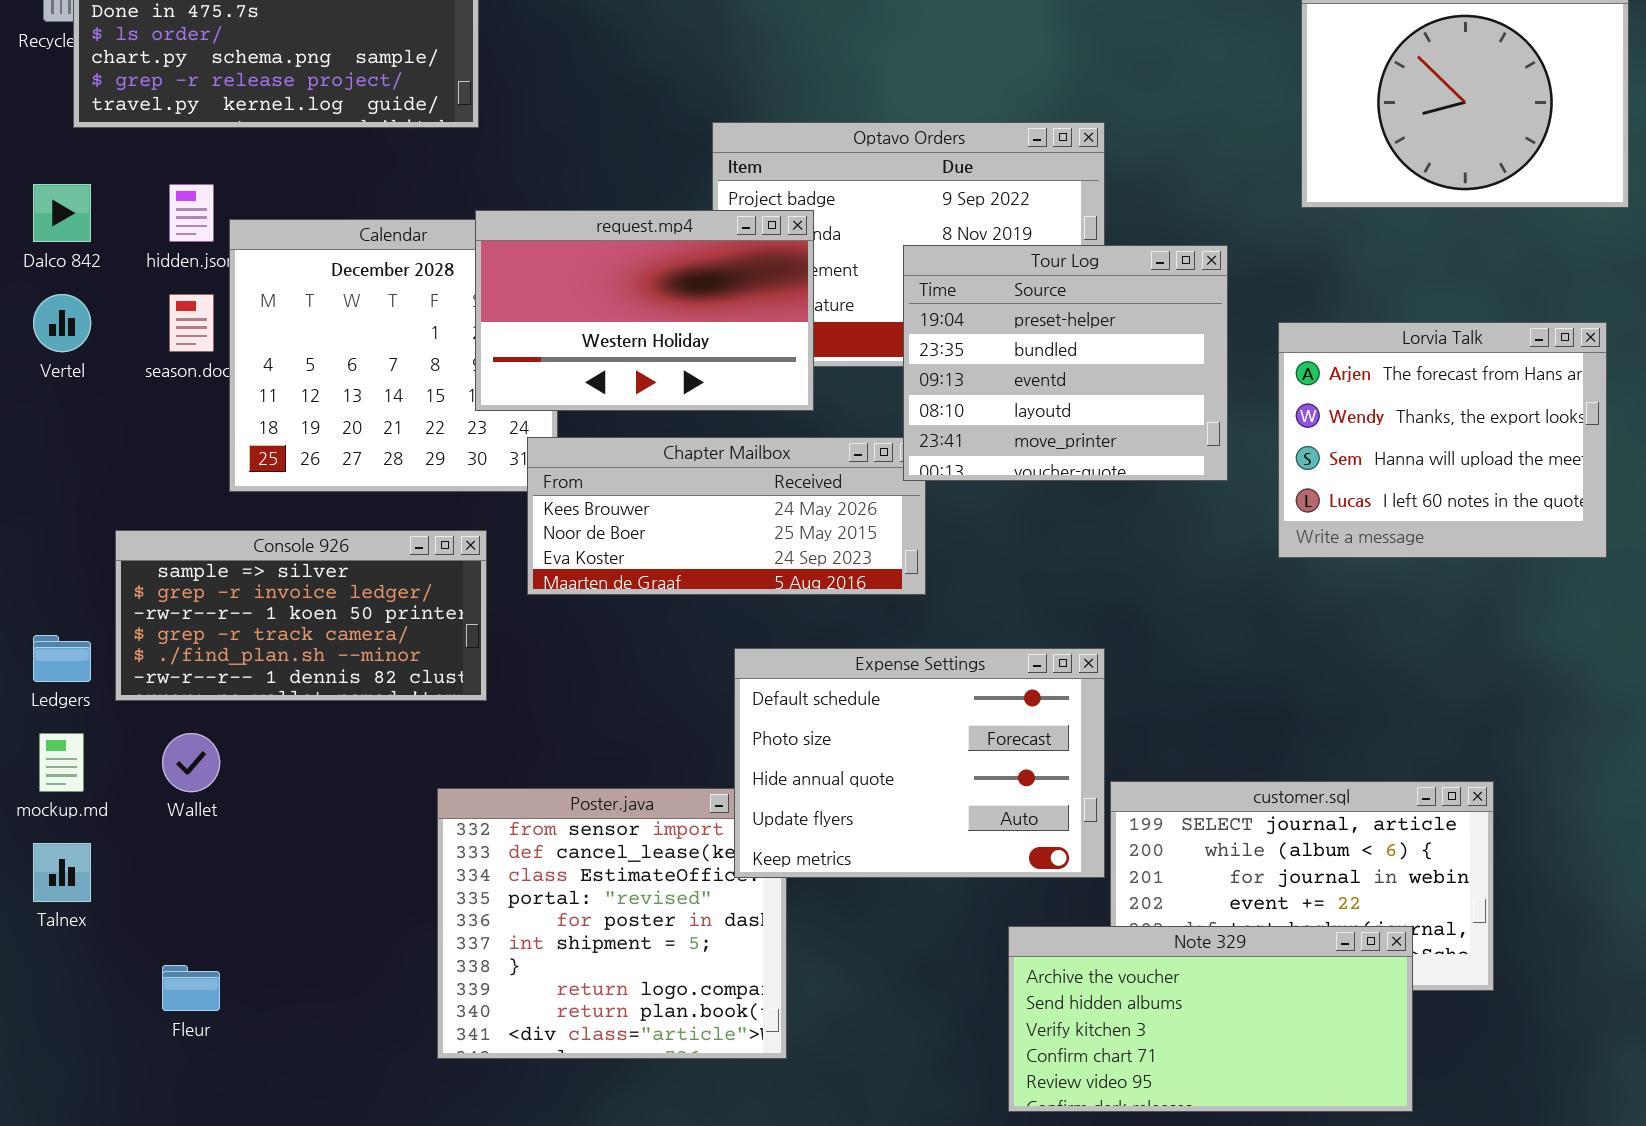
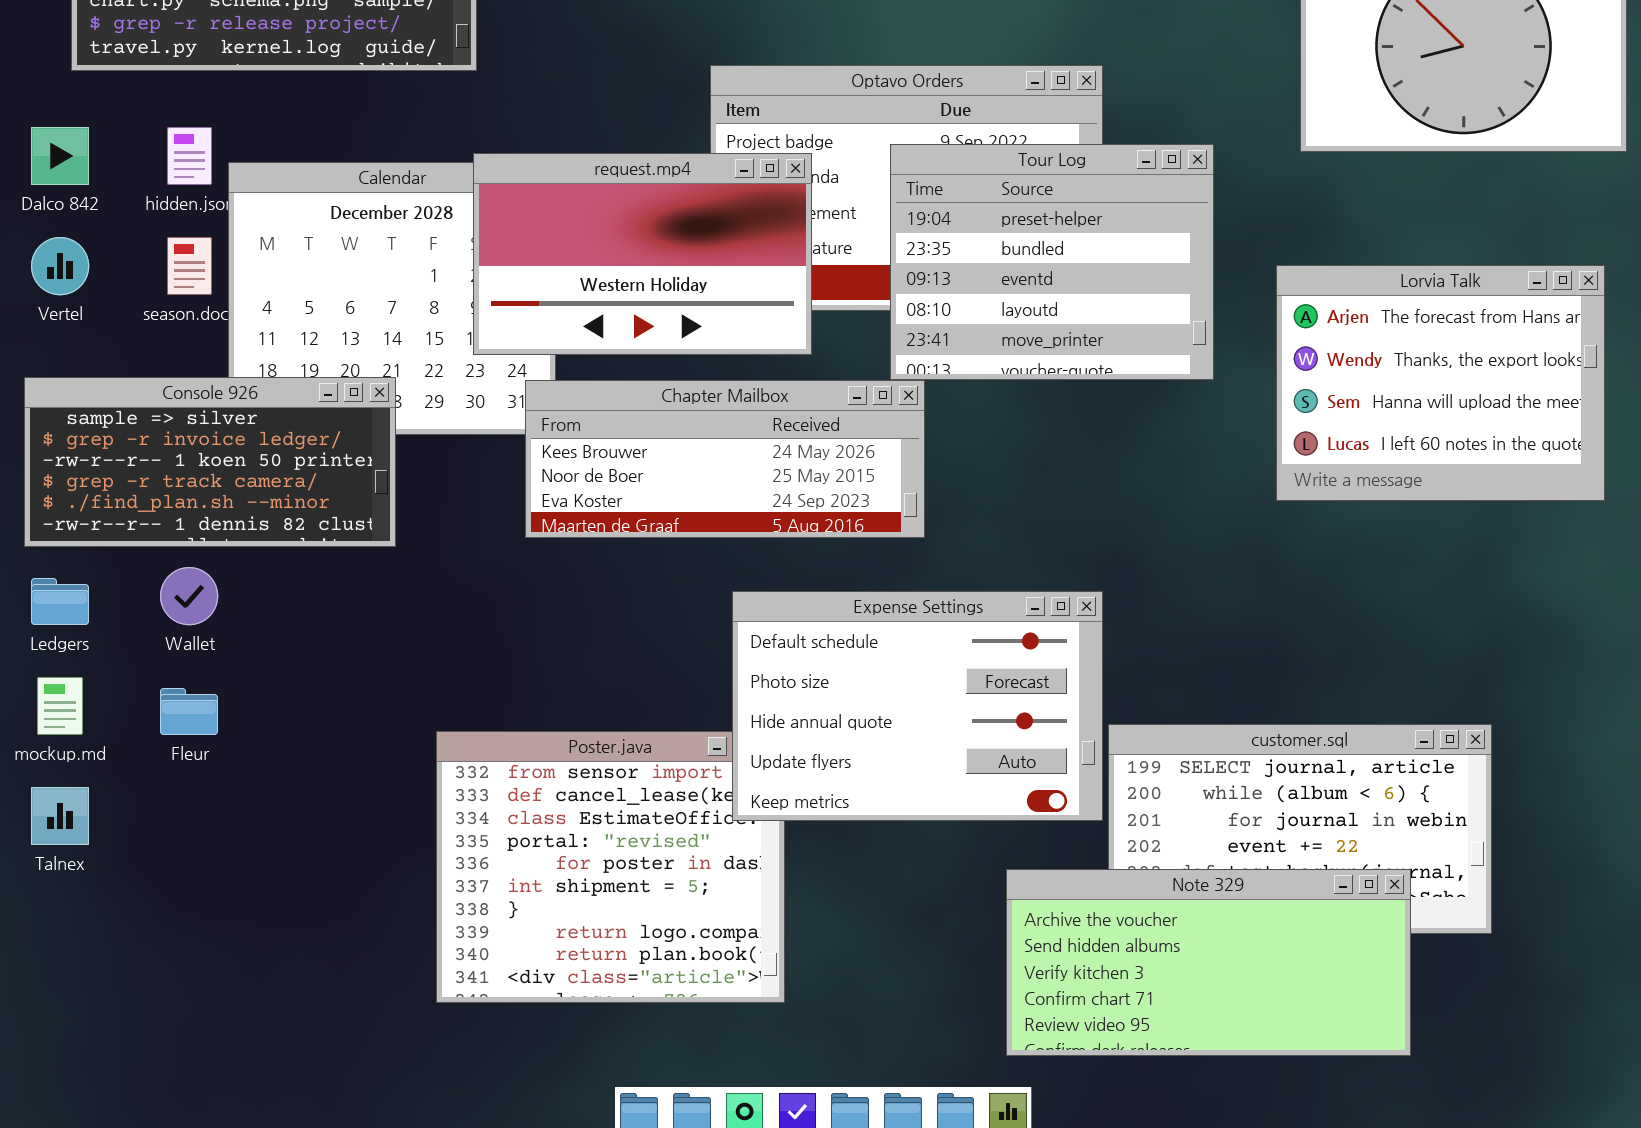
Tour Log: [903,245,1228,481] -> [890,144,1214,380], moved
Console 926: [115,530,487,701] -> [24,377,396,547], moved
Wallet: [162,733,220,792] -> [160,567,218,625], moved
Fleur: [162,965,220,1011] -> [160,688,218,735], moved

